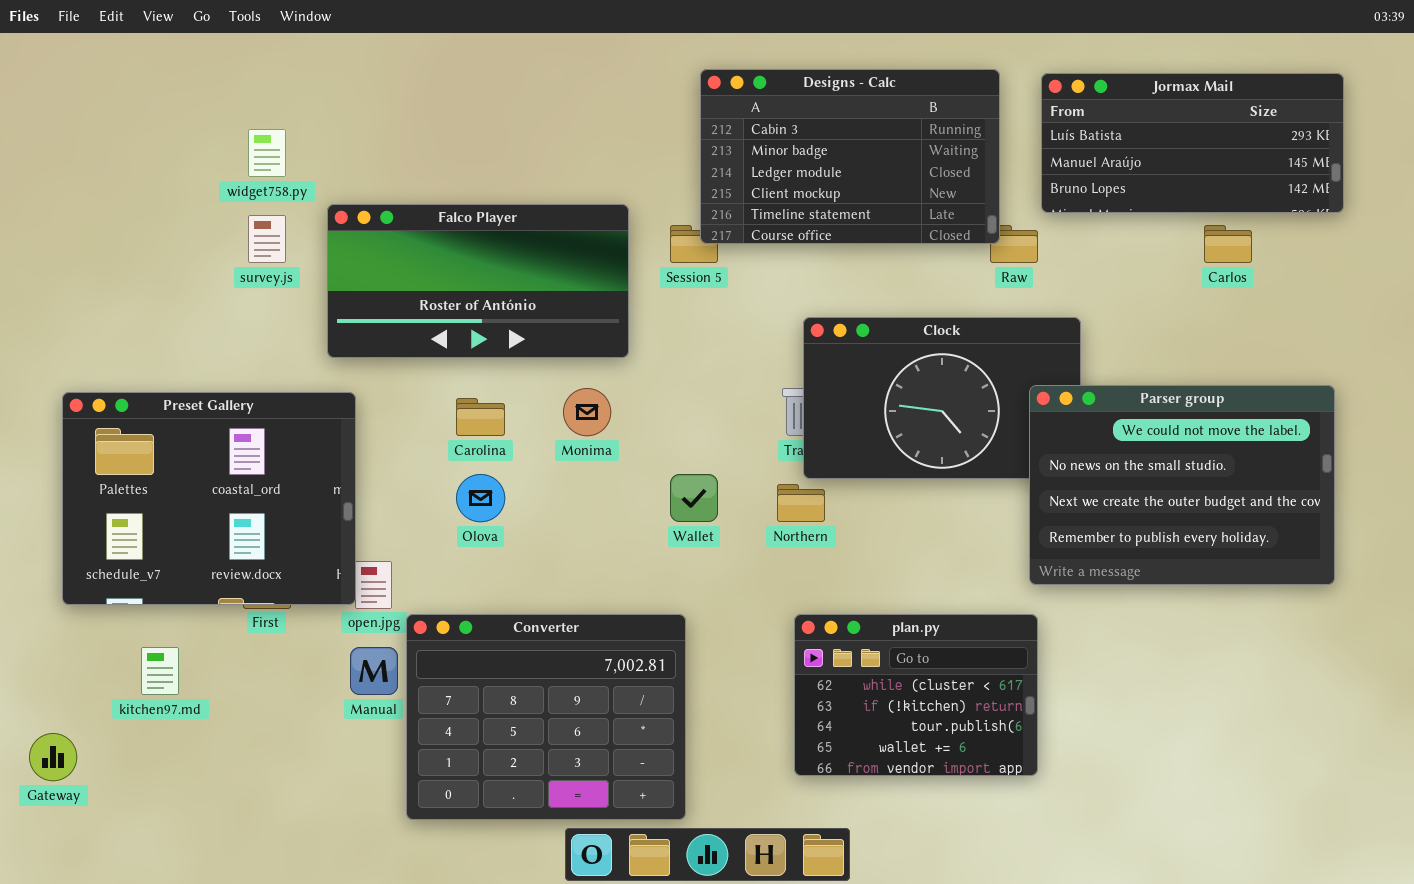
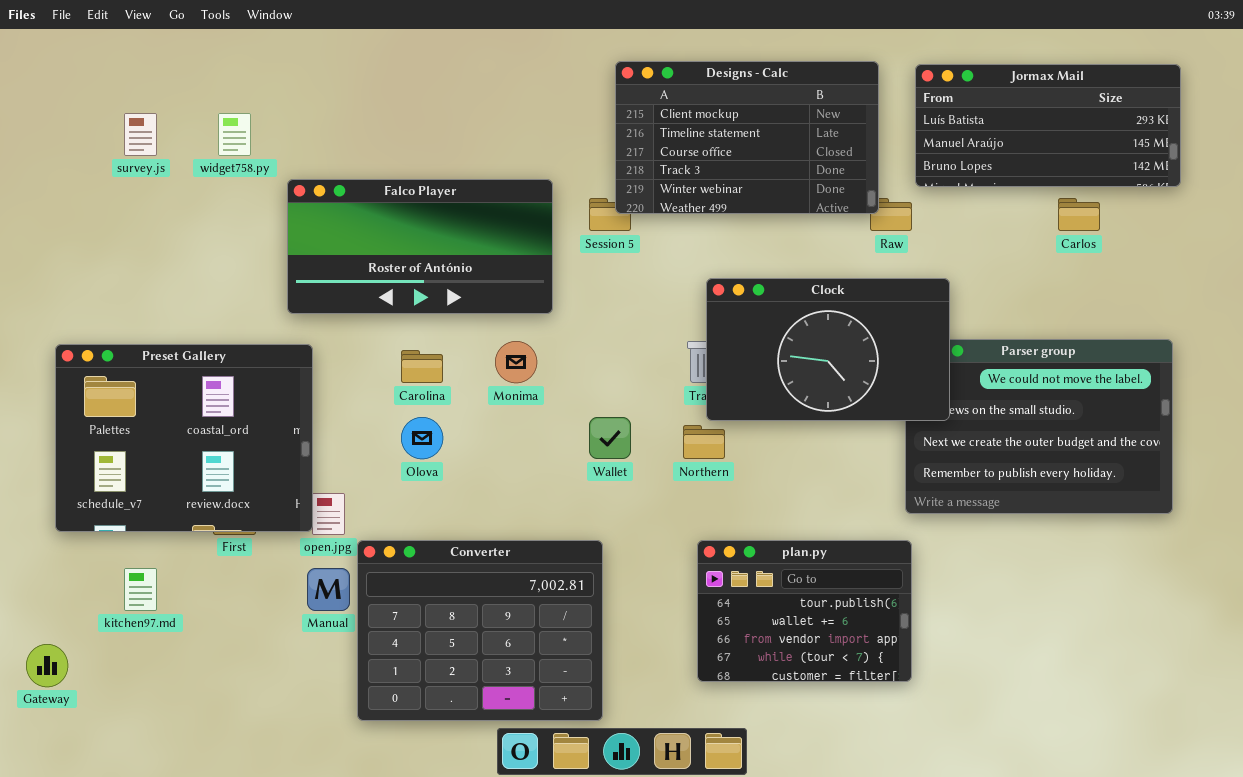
Designs - Calc: [700,69,1000,244] -> [615,61,879,214], scrolled down 3 rows
survey.js: [248,215,286,263] -> [124,113,157,156], moved
Clock: [803,317,1081,479] -> [706,278,950,421], raised
plan.py: [794,614,1038,776] -> [697,540,912,682], scrolled down 2 rows

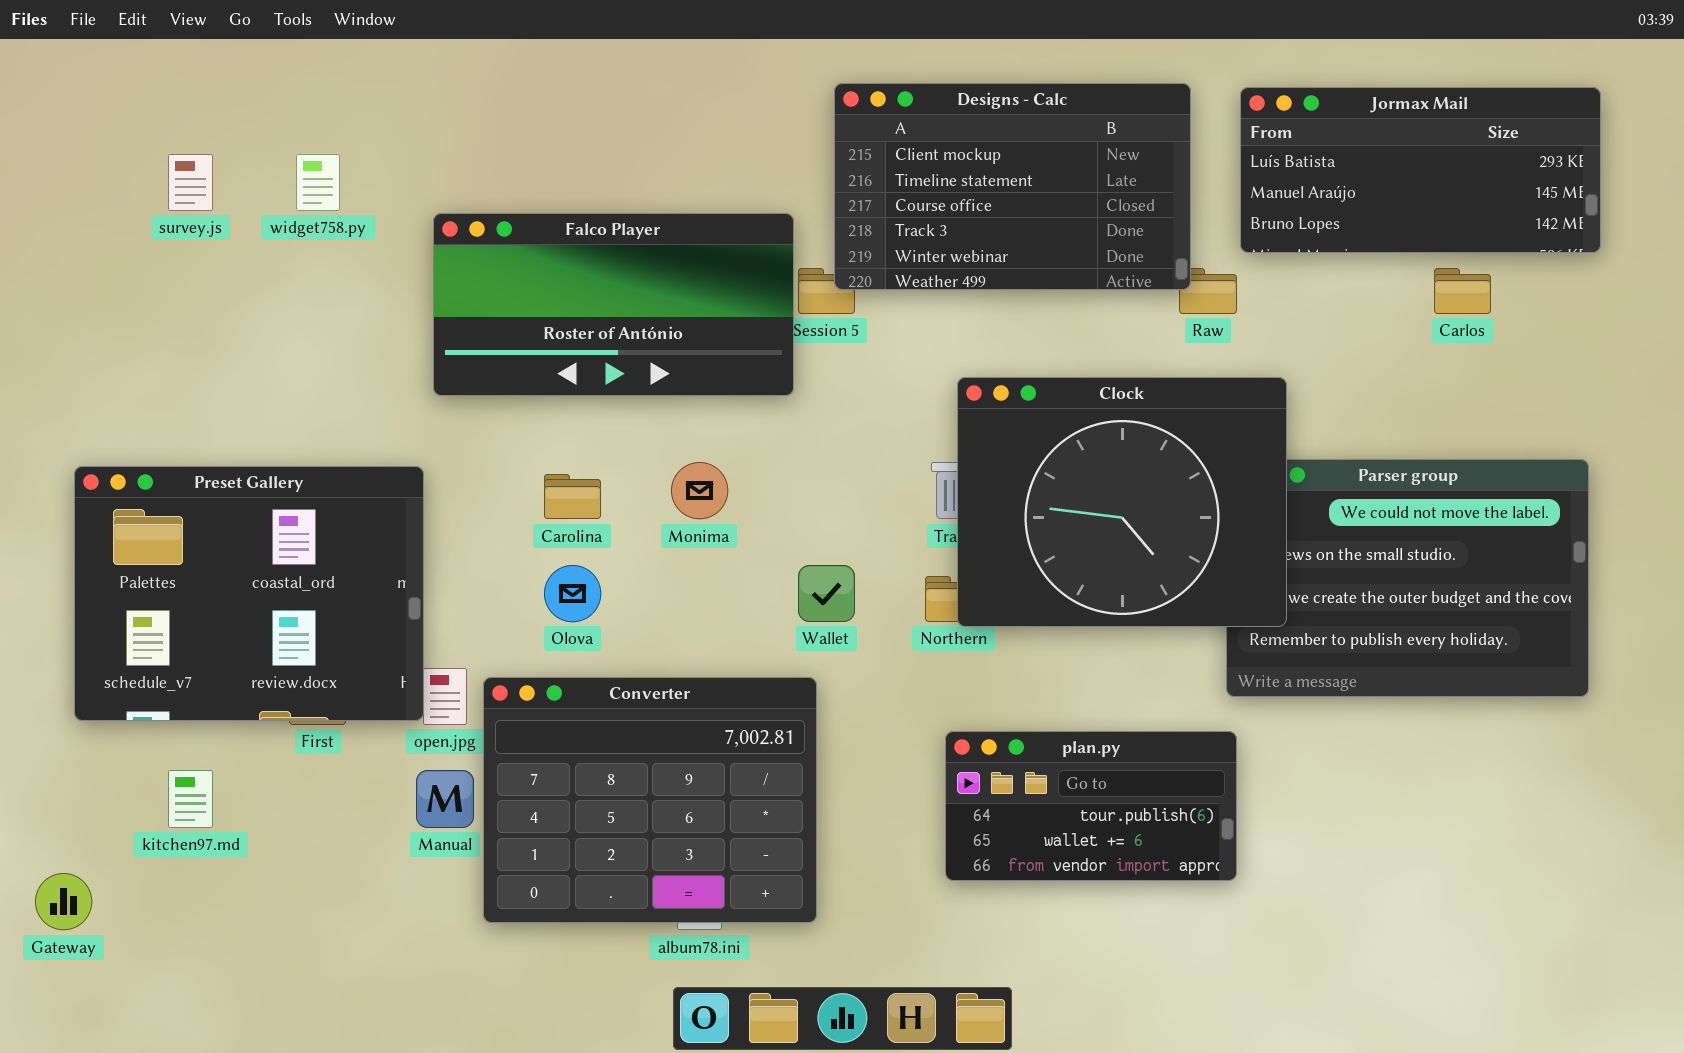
Falco Player: [287,179,553,314] -> [433,213,794,396], moved
Clock: [706,278,950,421] -> [957,377,1287,627], resized
Converter: [357,540,603,721] -> [483,677,817,923], moved
plan.py: [697,540,912,682] -> [945,731,1237,881], resized

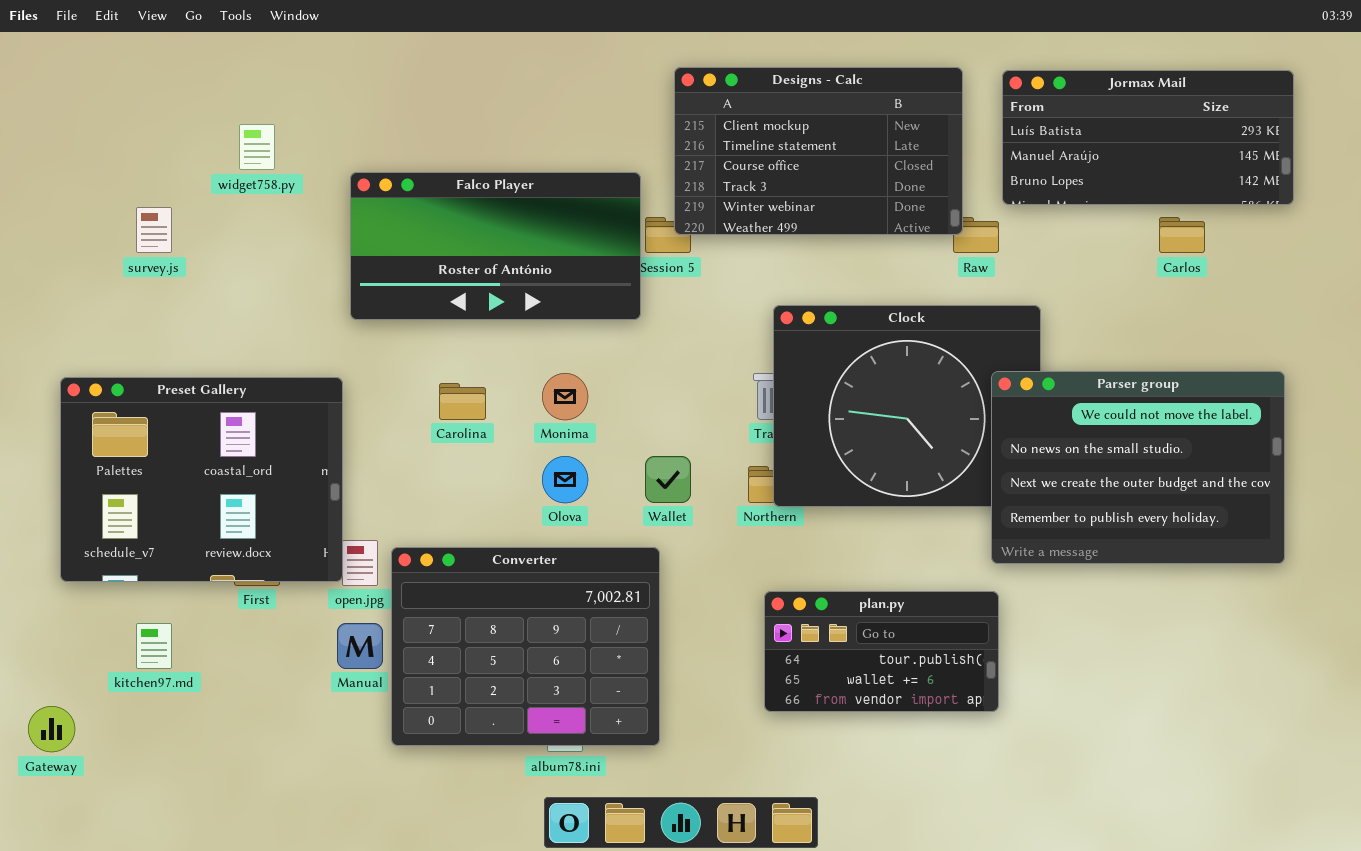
survey.js: [168,154,213,211] -> [136,207,172,253], moved
Parser group: [1226,459,1589,697] -> [991,371,1285,564], raised
Olova: [544,565,601,622] -> [542,456,588,503], moved

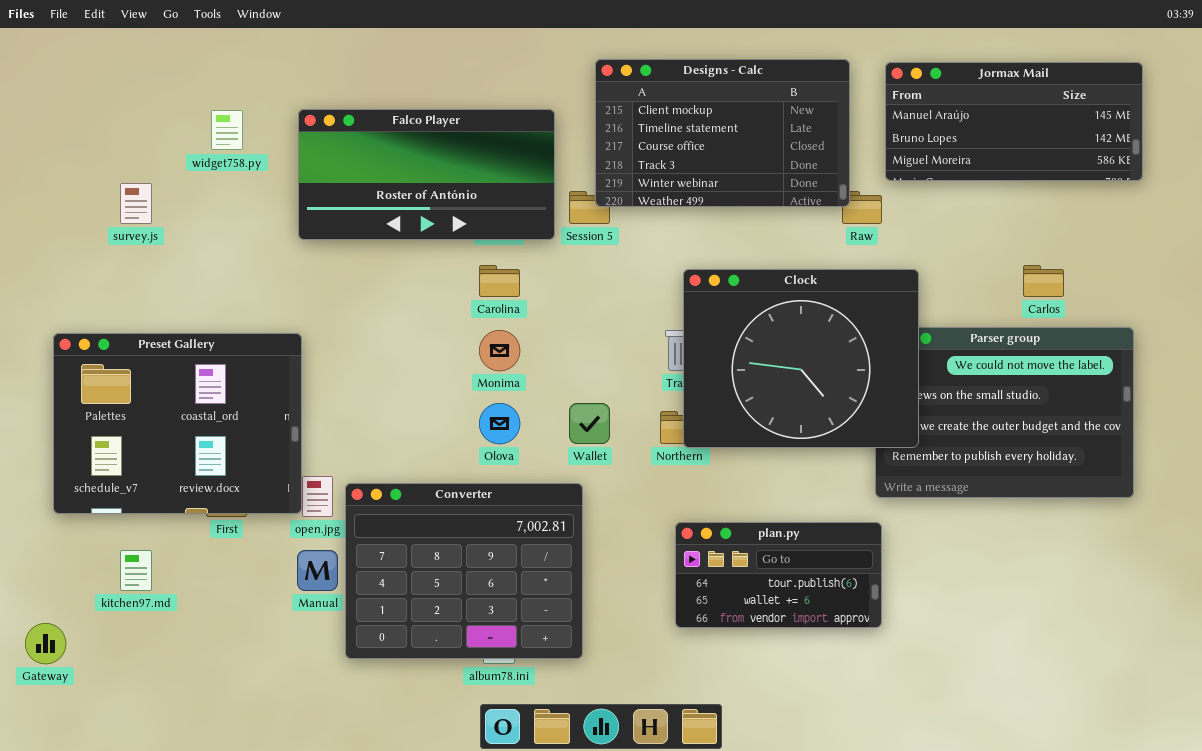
Jormax Mail: [1002,70,1294,205] -> [885,62,1143,181], scrolled down 1 row
Falco Player: [350,172,641,320] -> [298,109,555,240], moved
Carlos: [1159,217,1205,253] -> [1023,265,1064,297], moved
Clock: [773,305,1041,507] -> [683,269,919,448], raised
Carolina: [439,383,486,420] -> [479,265,520,297], moved

